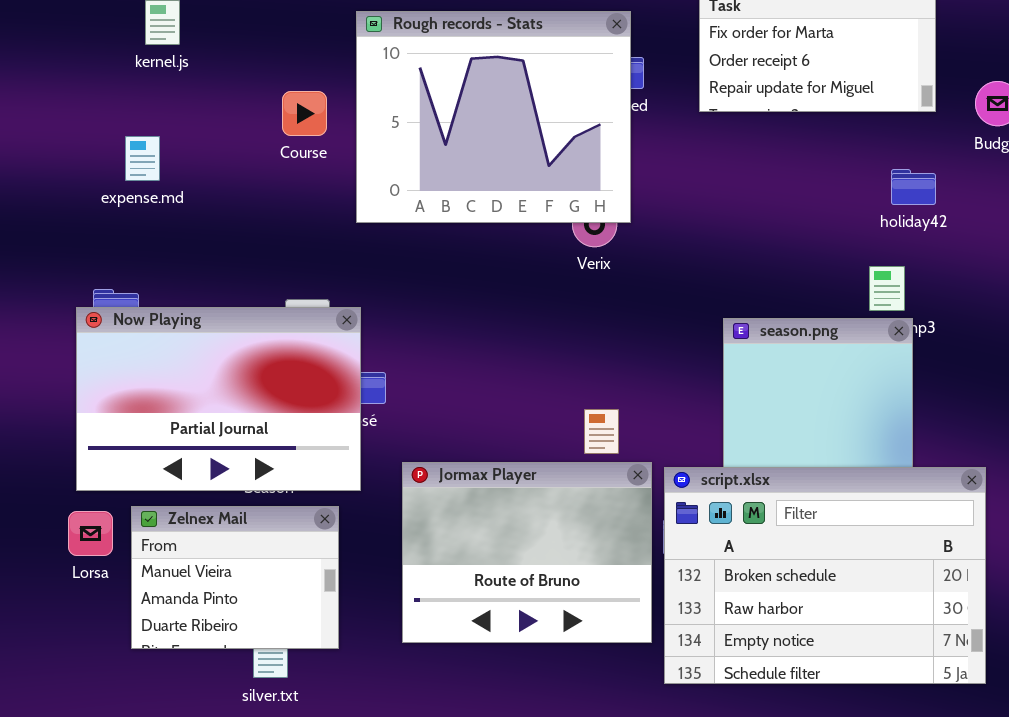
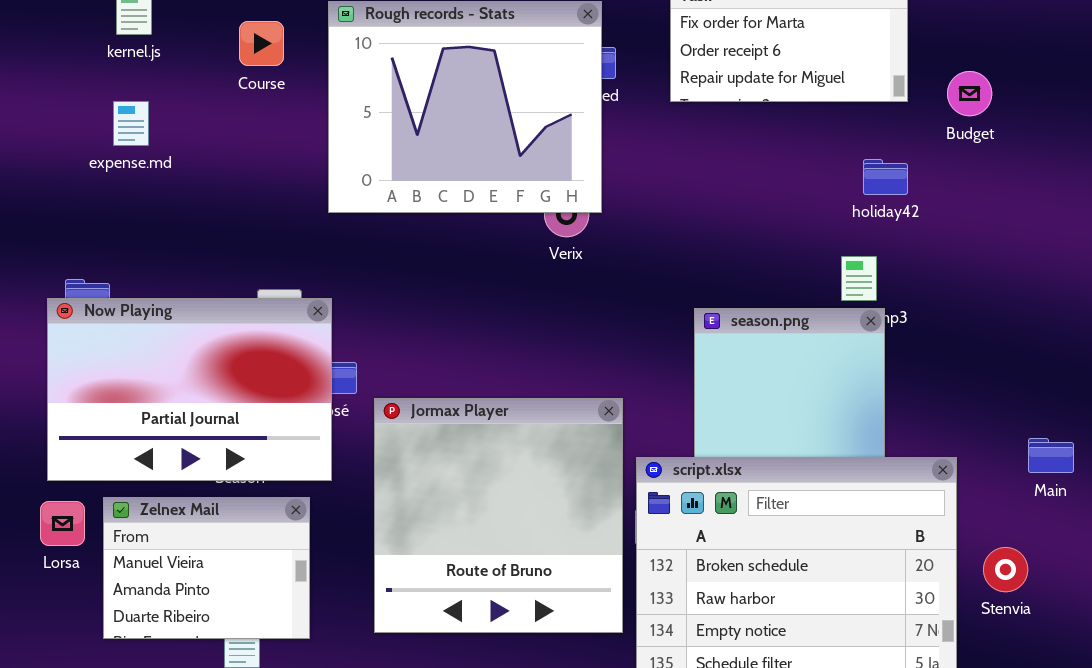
Course: [282,91,327,136] -> [239,21,284,66], moved
expense.md: [125,136,160,181] -> [113,101,149,146], moved
Jormax Player: [402,462,652,643] -> [374,398,623,633], resized

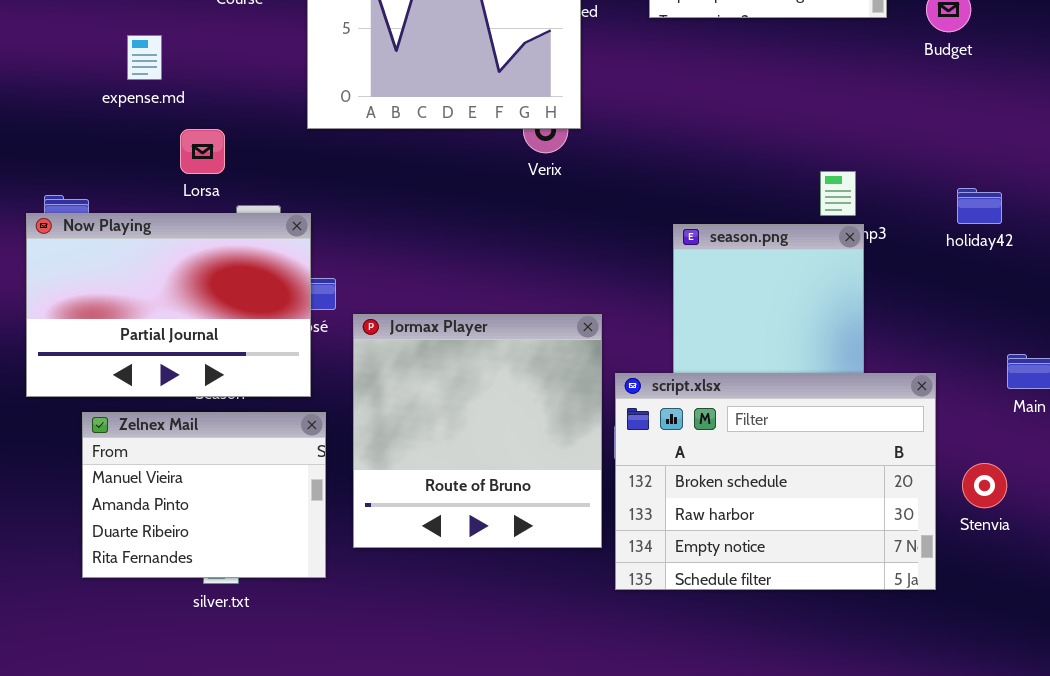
expense.md: [113,101,149,146] -> [127,35,162,80], moved
holiday42: [863,159,908,195] -> [957,188,1002,224], moved
Zelnex Mail: [103,497,310,639] -> [82,412,326,578], resized
Lorsa: [40,501,85,546] -> [180,129,225,174], moved

